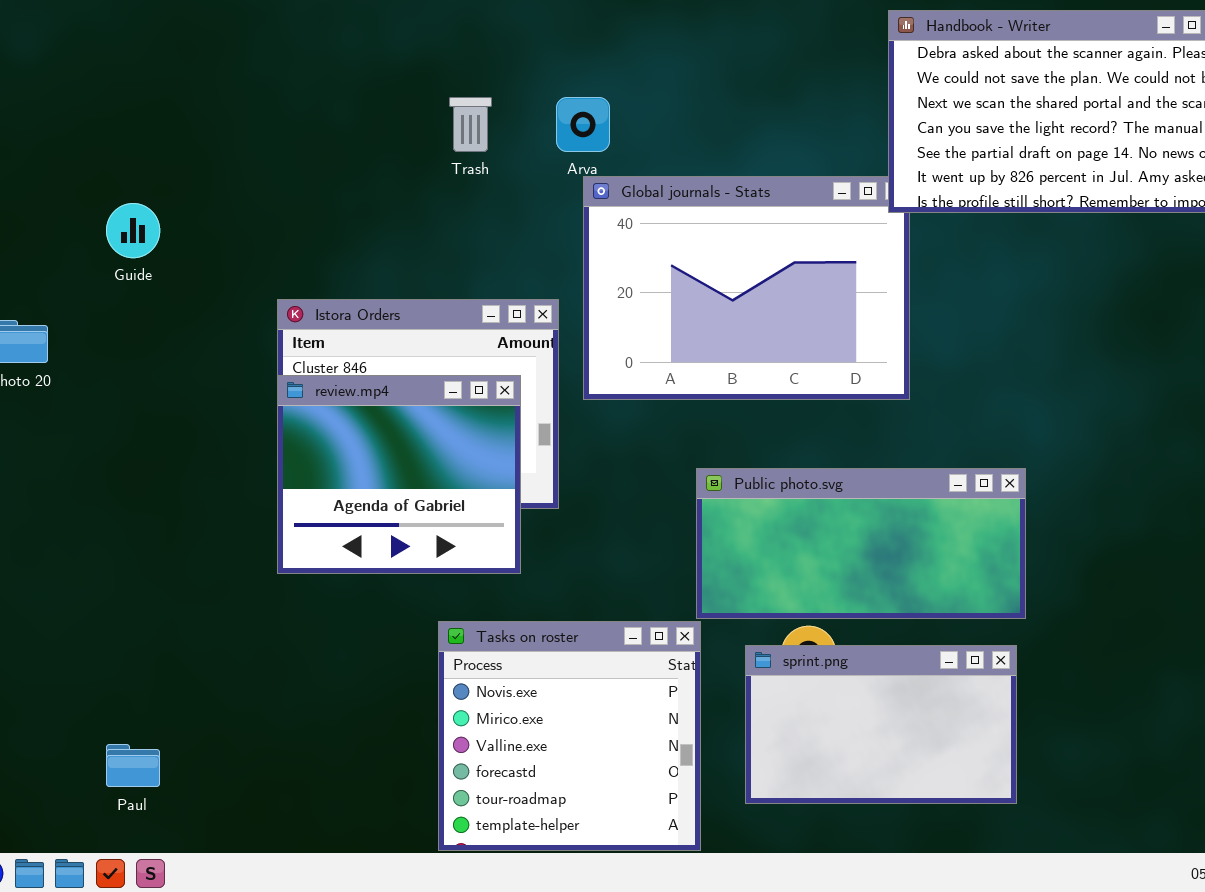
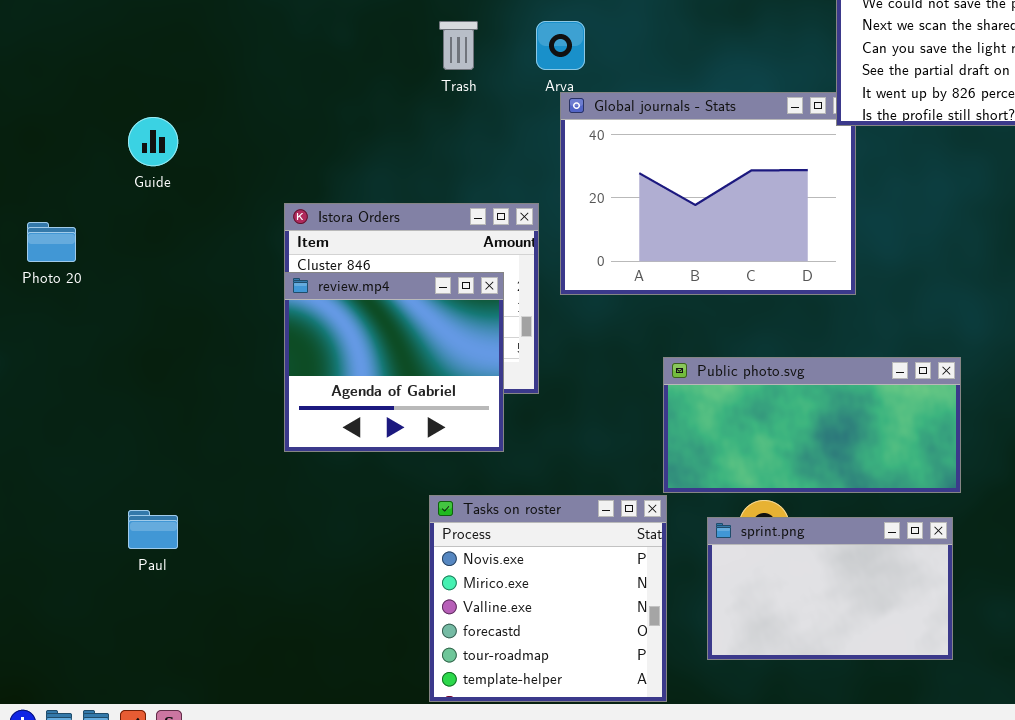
Paul: [106,744,160,787] -> [128,510,178,549], moved

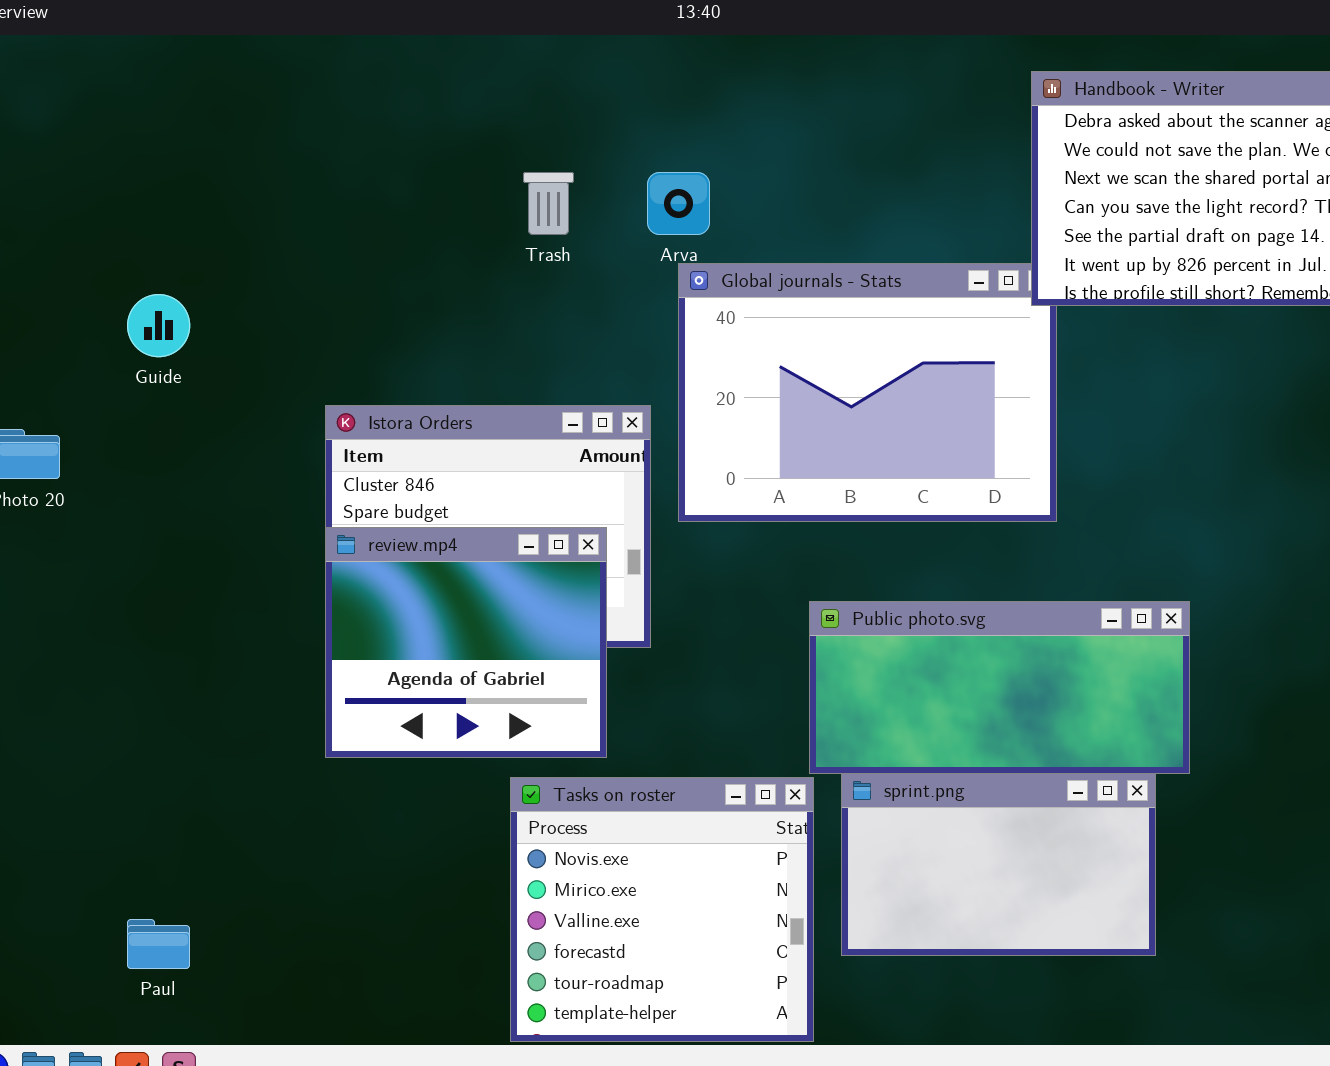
review.mp4: [284,272,504,452] -> [325,527,607,758], moved
Paul: [128,510,178,549] -> [127,919,190,969], moved
sprint.png: [707,517,953,660] -> [841,773,1156,956], moved

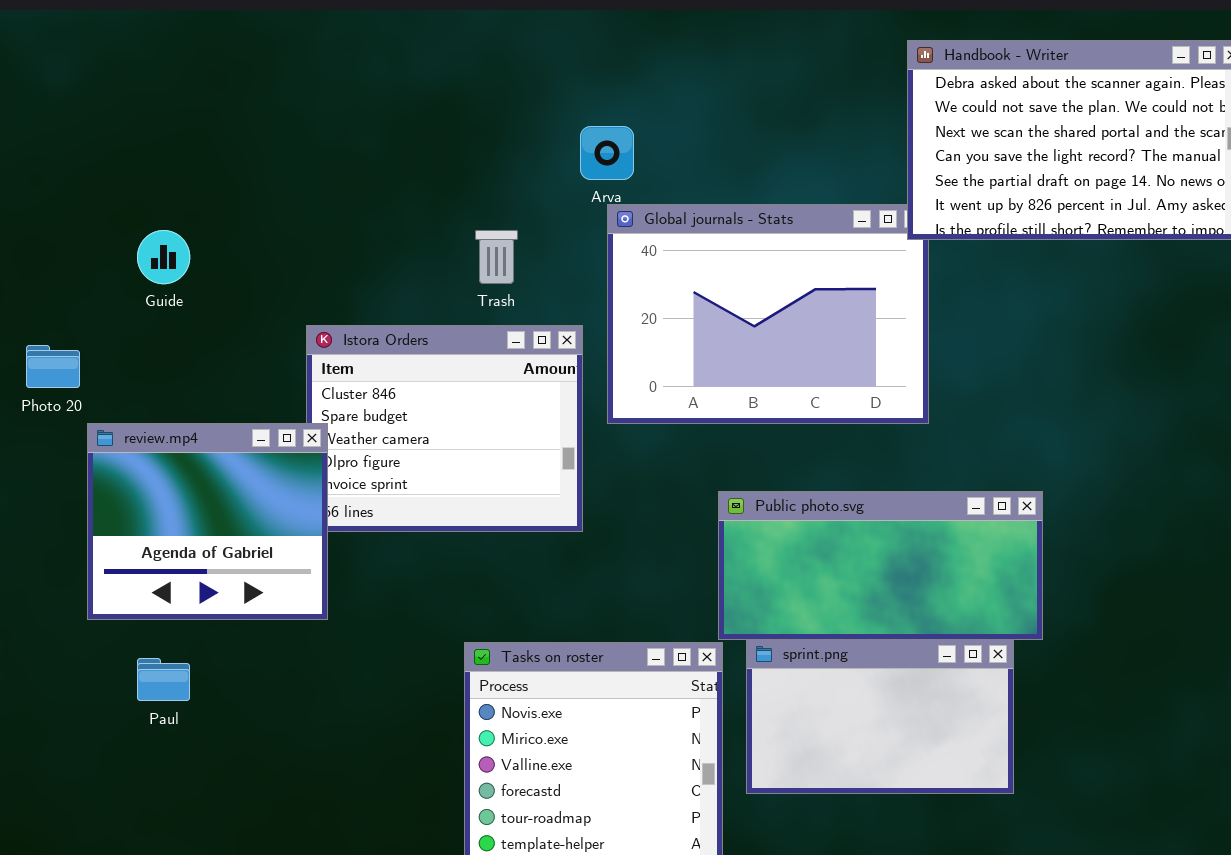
Trash: [523,172,574,235] -> [475,230,518,284], moved
review.mp4: [325,527,607,758] -> [87,423,328,620], moved
Paul: [127,919,190,969] -> [137,658,190,701], moved

